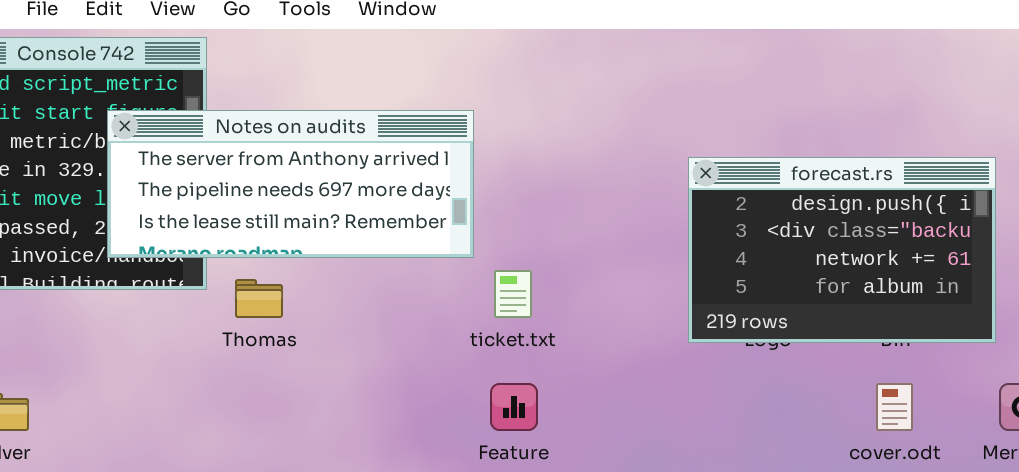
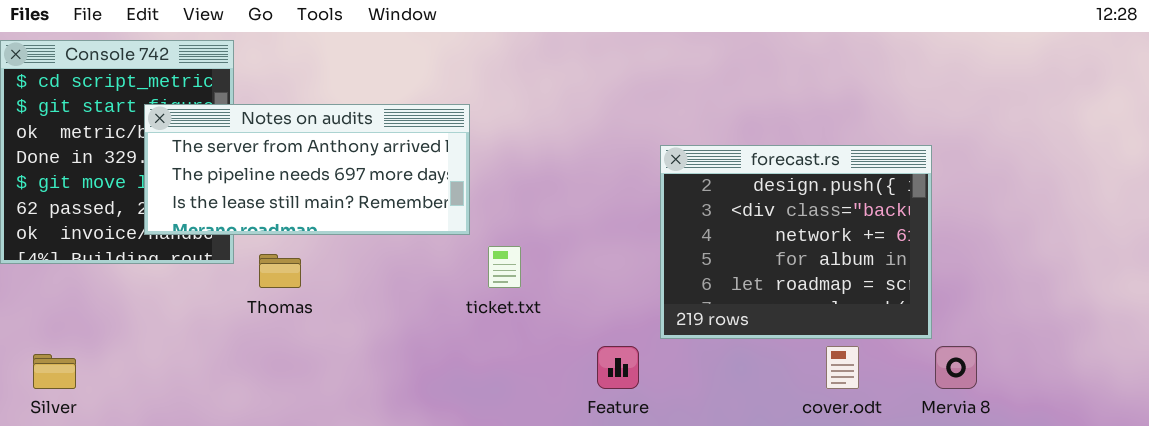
forecast.rs: [688,157,996,343] -> [660,145,932,339], resized
Feature: [490,383,538,431] -> [597,346,639,389], moved

